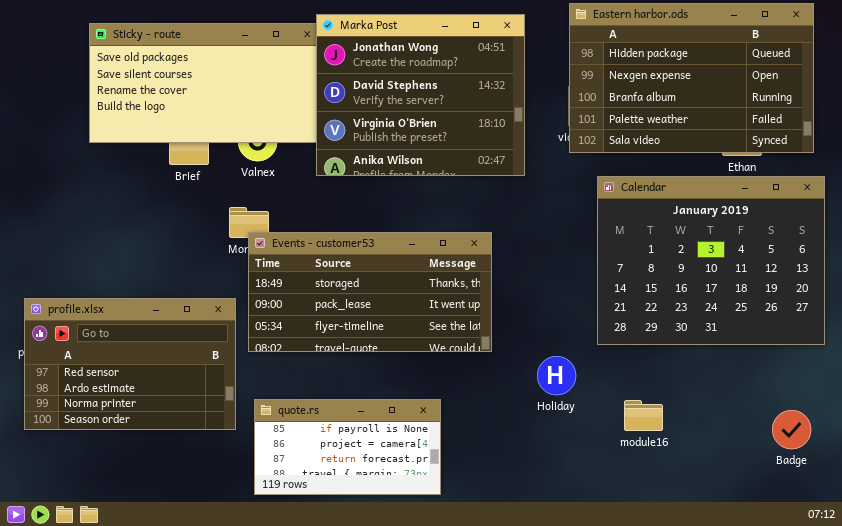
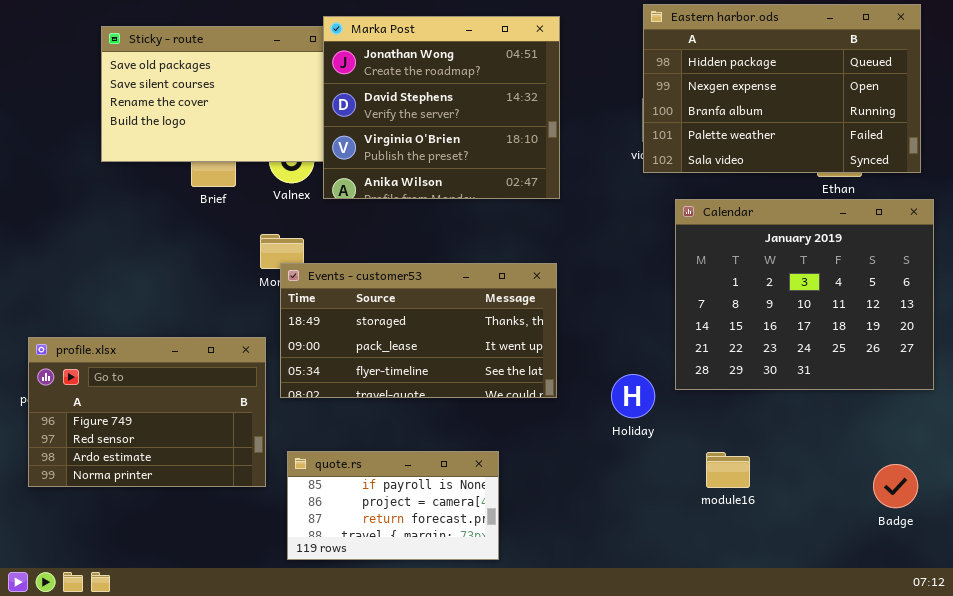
Marka Post: [316,14,525,176] -> [323,16,560,199], moved
profile.xlsx: [24,298,236,430] -> [28,337,266,487], scrolled up 1 row
Holiday: [537,356,576,395] -> [611,374,655,418], moved

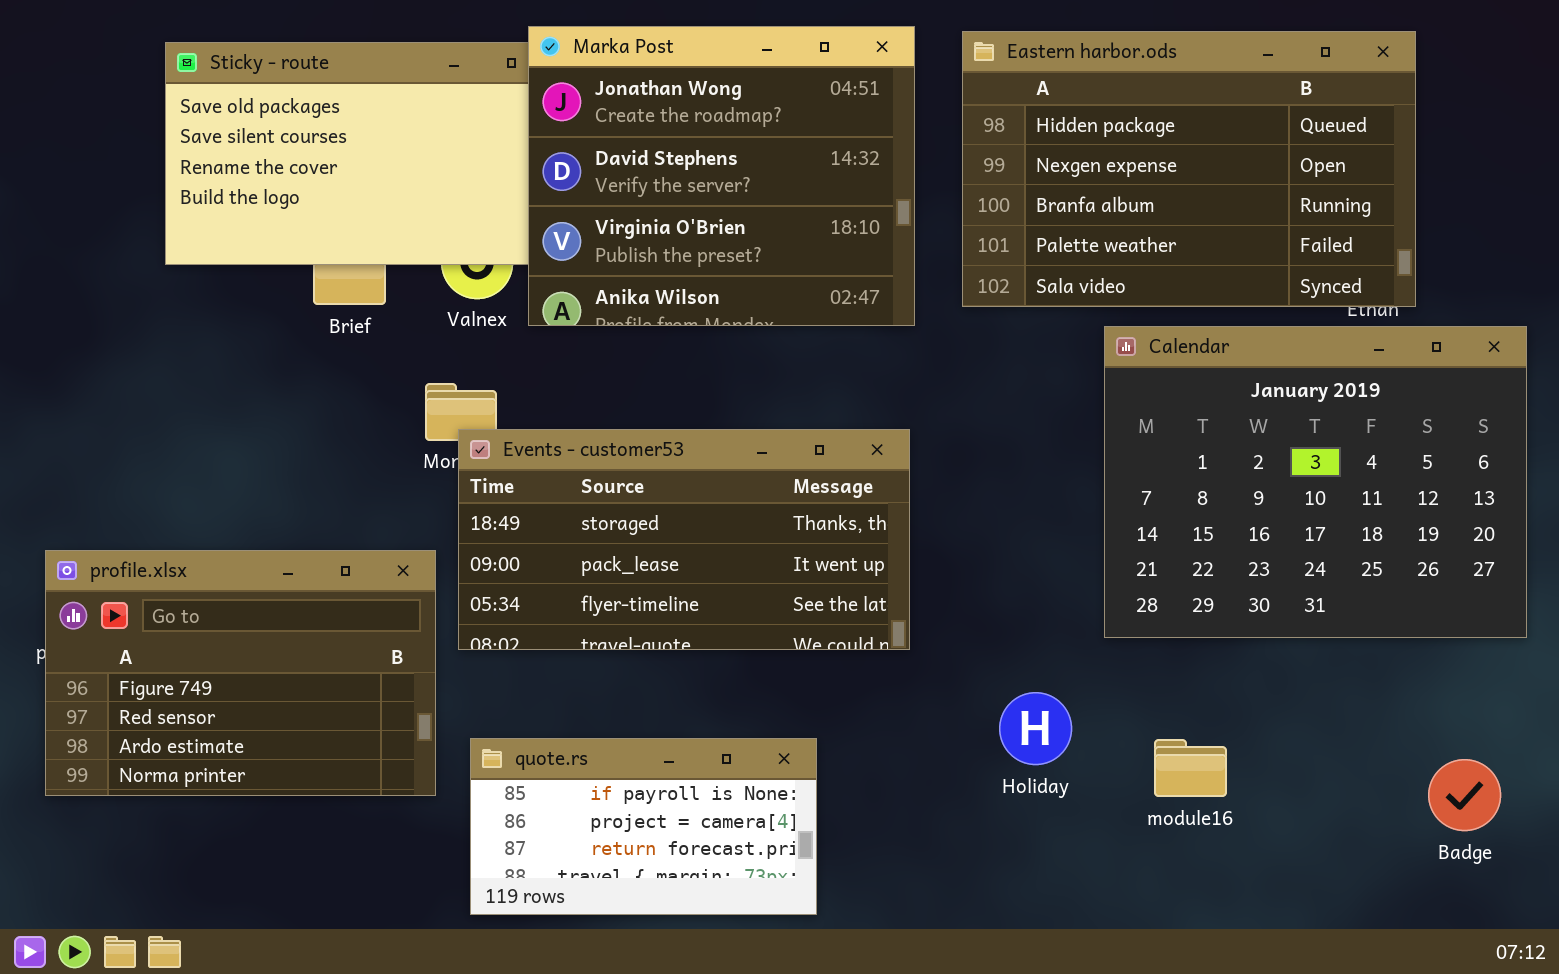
Eastern harbor.ods: [643,4,921,173] -> [962,31,1416,307], moved
Holiday: [611,374,655,418] -> [999,692,1072,765], moved

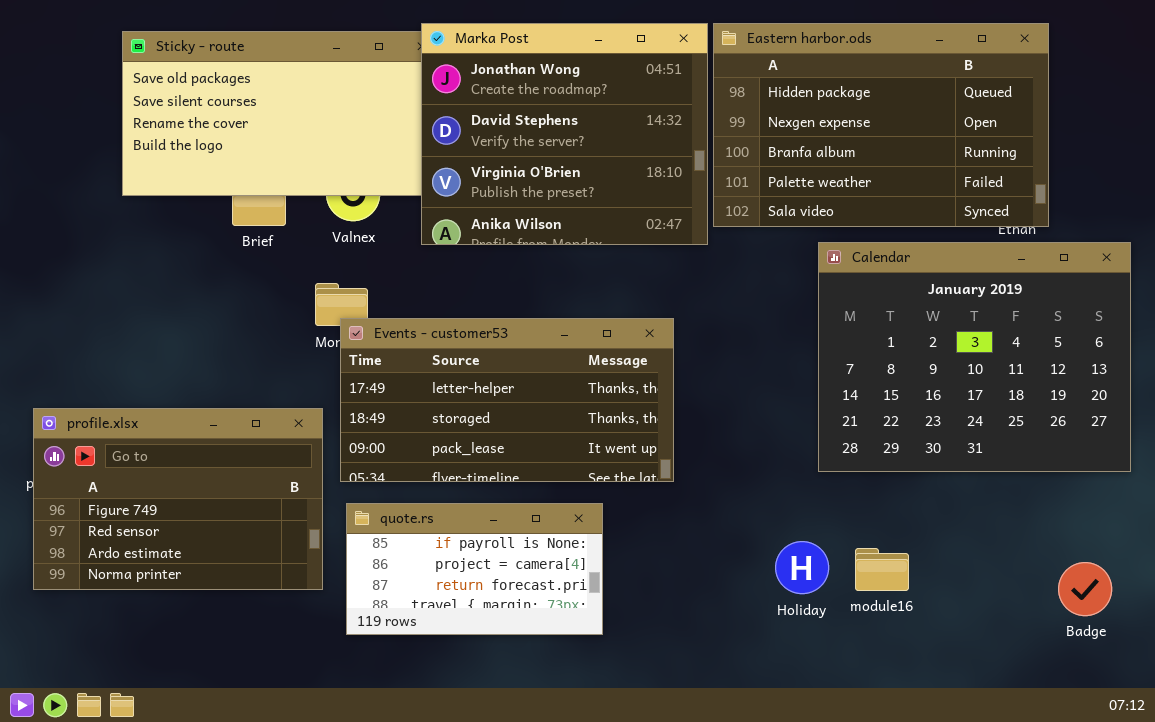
Marka Post: [528,26,915,326] -> [421,23,708,245], moved
Events - customer53: [458,429,910,650] -> [340,318,674,482], scrolled up 1 row
Holiday: [999,692,1072,765] -> [775,541,829,594], moved
quote.rs: [470,738,817,915] -> [346,503,603,635], moved

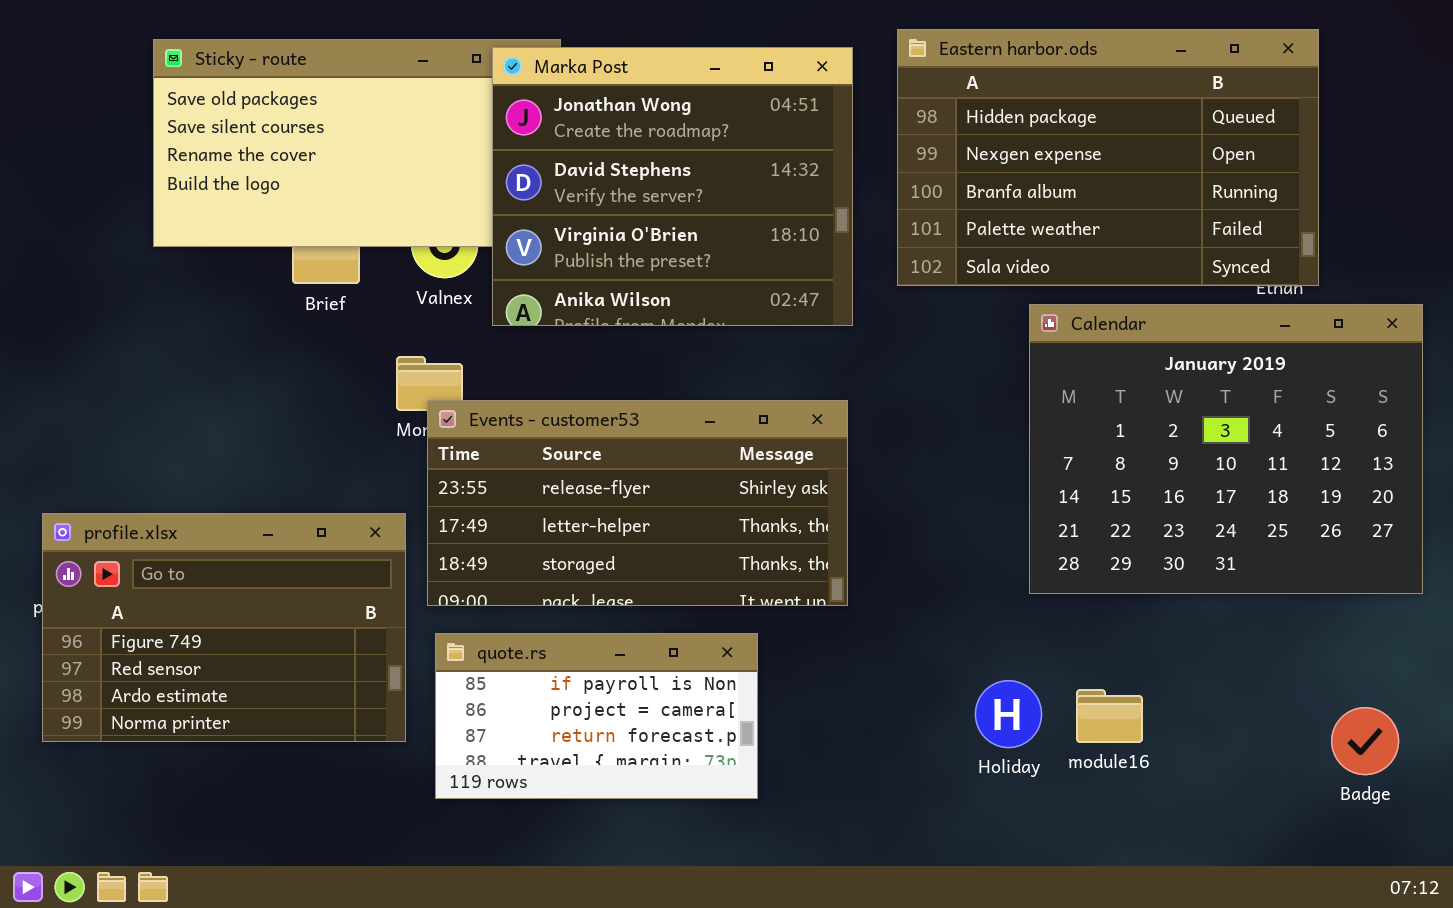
Marka Post: [421,23,708,245] -> [492,47,853,326], moved
Events - customer53: [340,318,674,482] -> [427,400,848,606], scrolled up 1 row

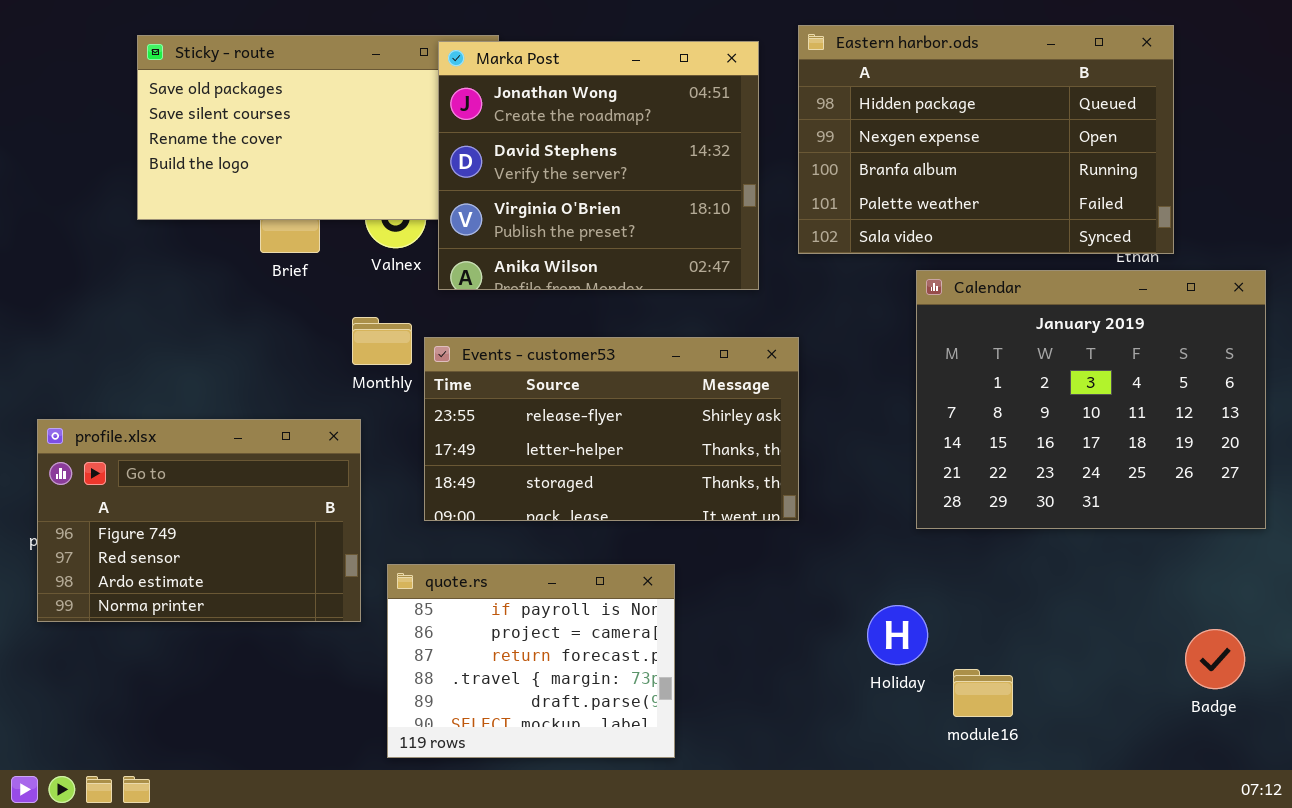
Events - customer53: [427,400,848,606] -> [424,337,799,521], moved
profile.xlsx: [42,513,406,742] -> [37,419,361,622], moved
quote.rs: [435,633,758,799] -> [387,564,675,758], resized
module16: [1076,689,1143,743] -> [953,669,1013,717], moved

